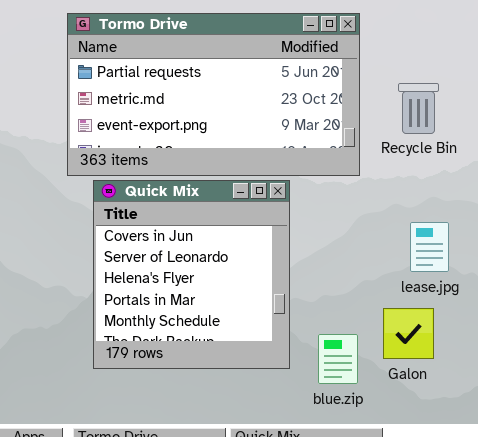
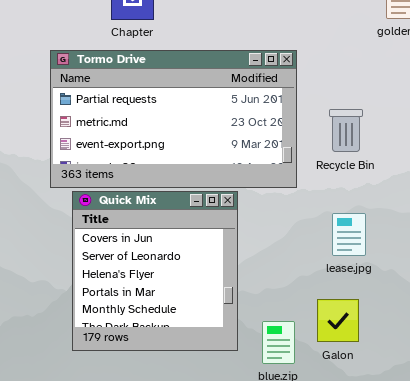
lease.jpg: [410,222,449,272] -> [332,213,366,256], moved

